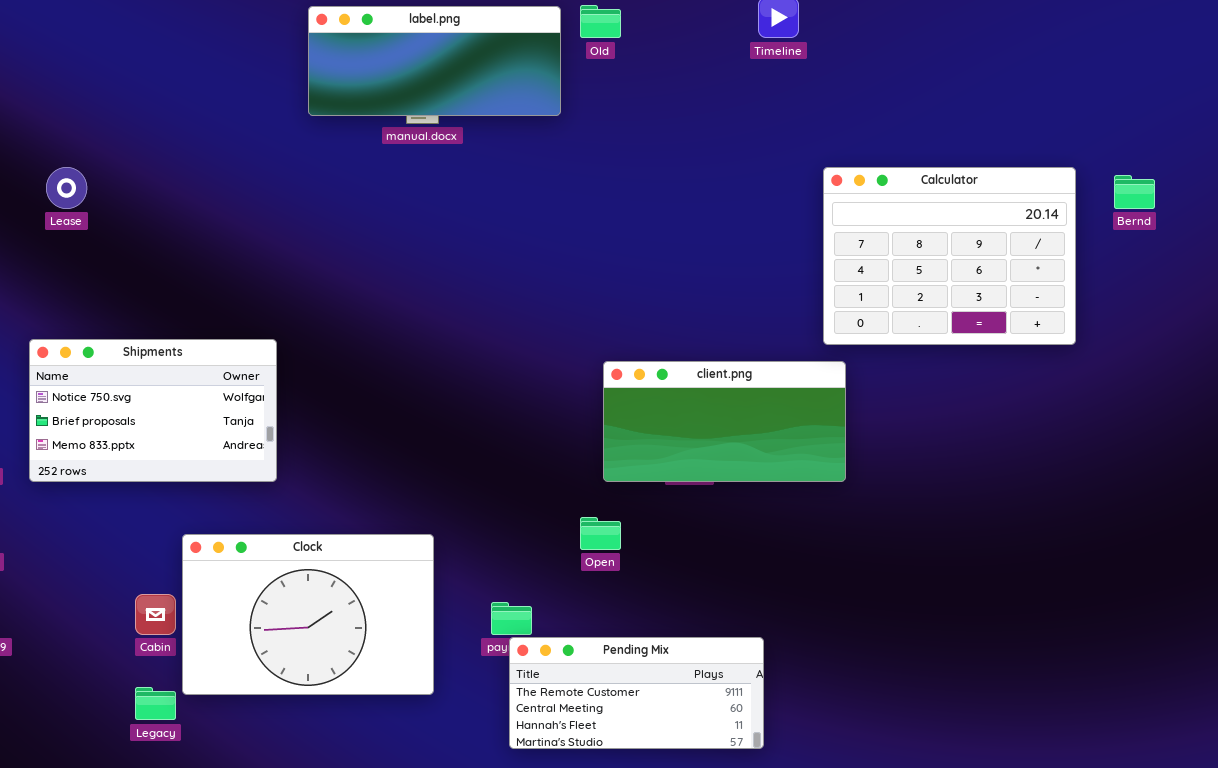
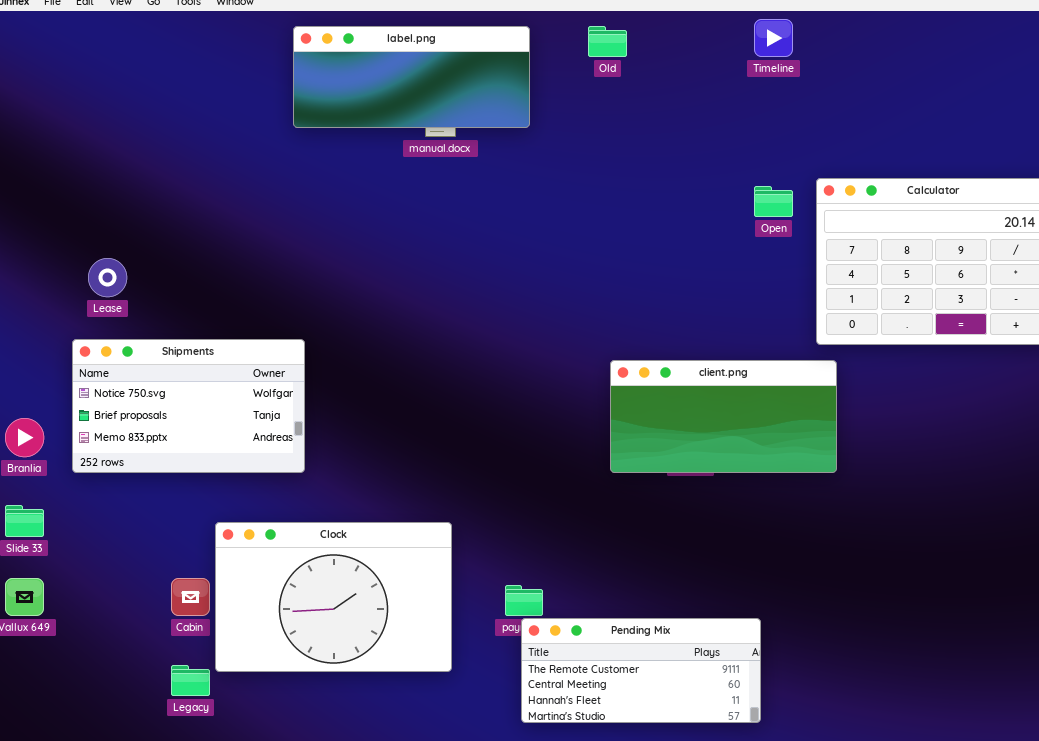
label.png: [308,6,561,116] -> [293,26,530,128], moved
Lease: [46,167,87,209] -> [88,258,127,297], moved
Open: [580,517,621,550] -> [754,186,793,217], moved

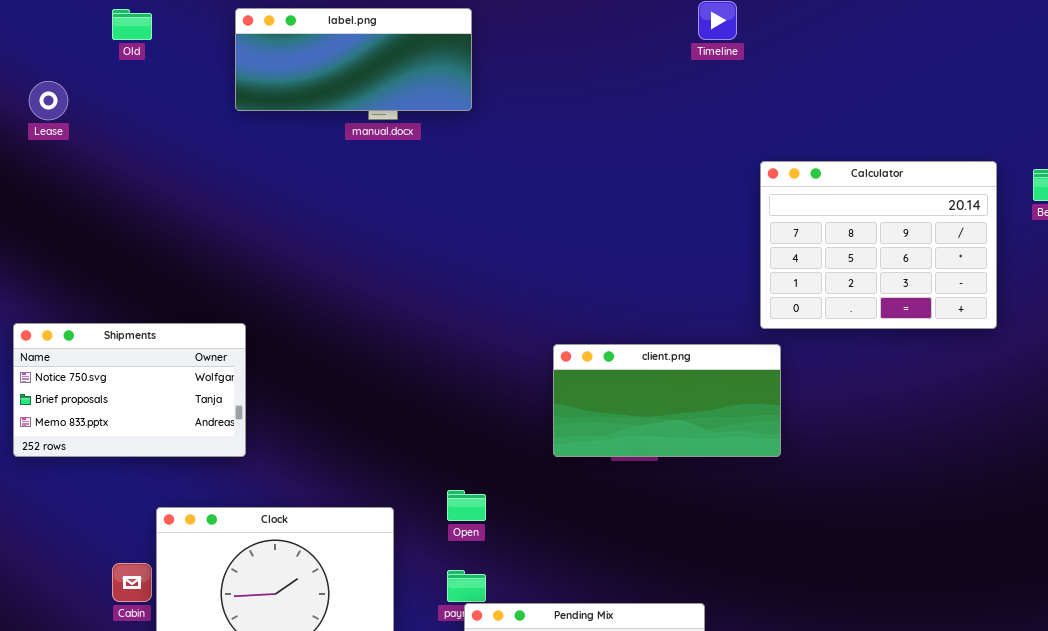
Old: [588,26,627,57] -> [112,9,152,40], moved
Open: [754,186,793,217] -> [447,490,486,521], moved
Lease: [88,258,127,297] -> [29,81,68,120], moved

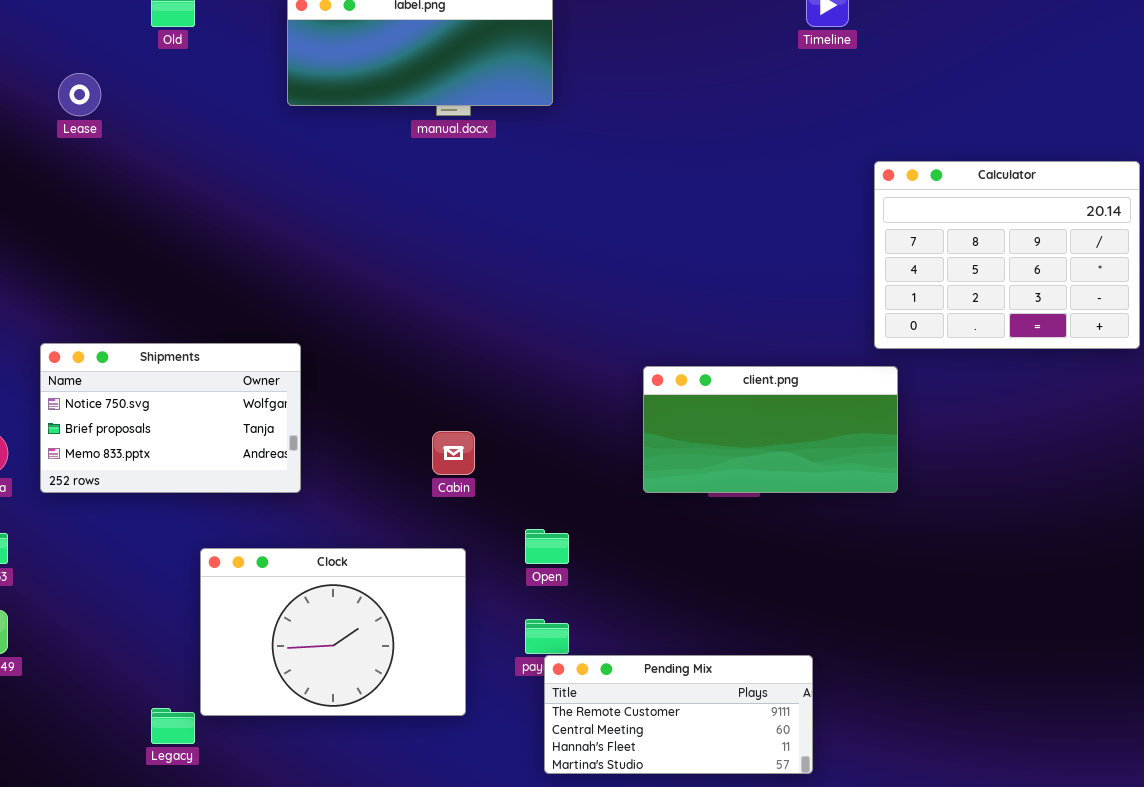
Cabin: [112,563,152,602] -> [432,431,475,475], moved

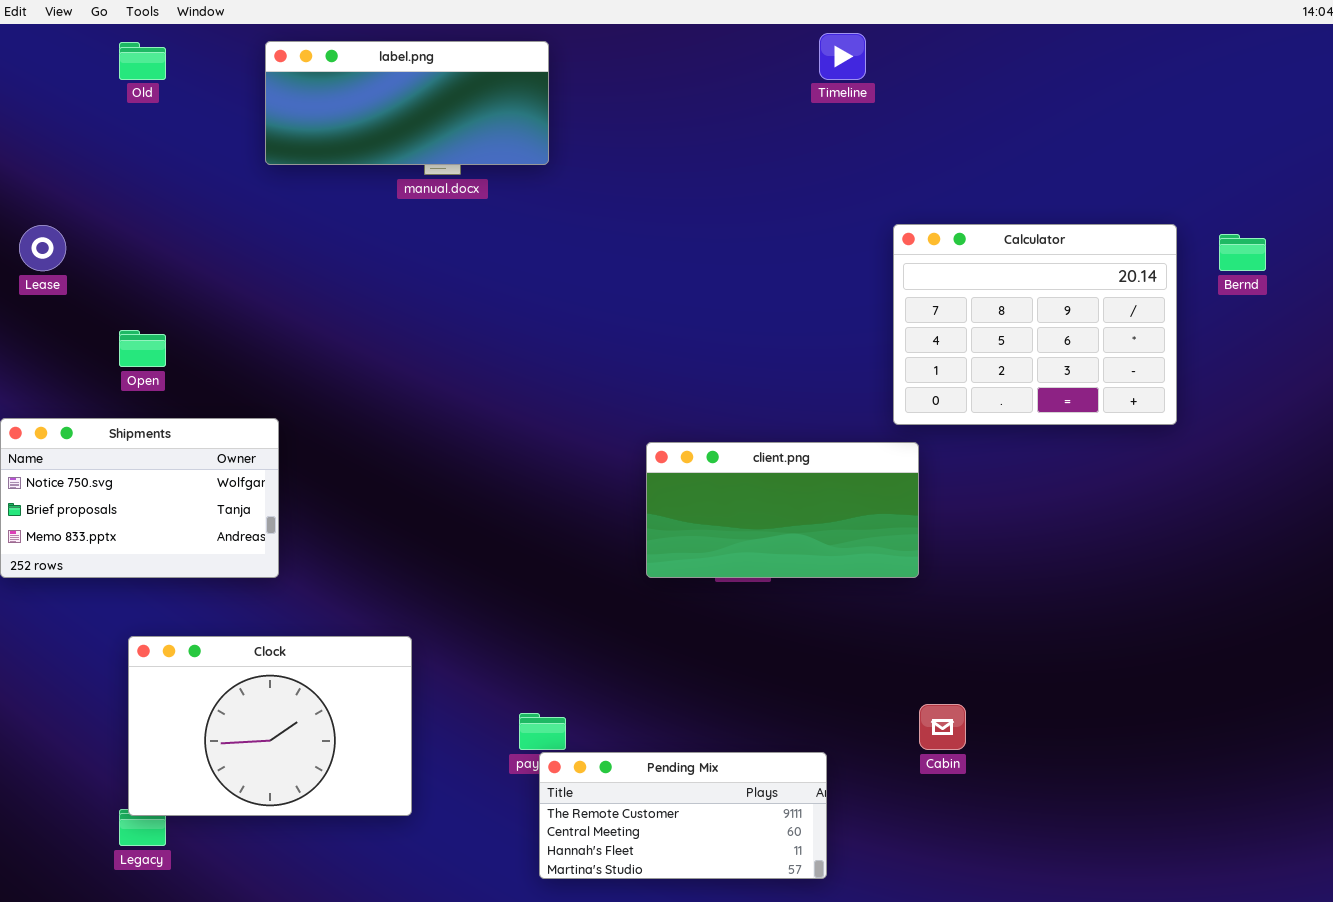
Lease: [58,73,101,116] -> [19,225,66,271], moved
Cabin: [432,431,475,475] -> [919,704,966,750], moved
Open: [525,529,569,564] -> [119,330,166,367], moved
Clock: [200,548,466,716] -> [128,636,412,816], moved

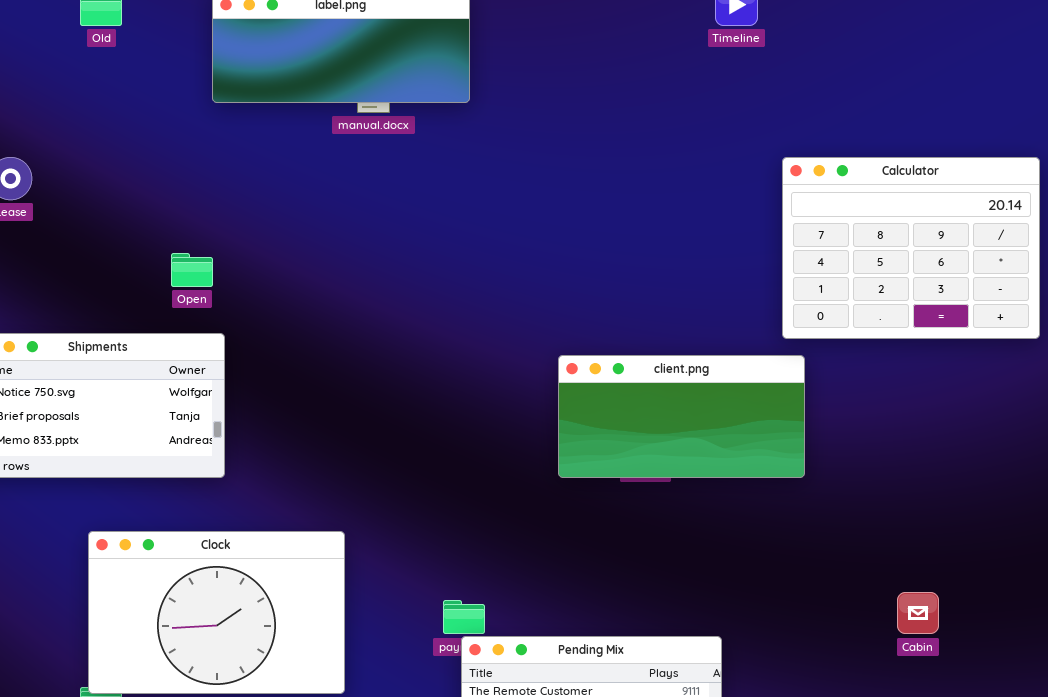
Open: [119,330,166,367] -> [171,253,213,287], moved
Cabin: [919,704,966,750] -> [897,592,939,634], moved

